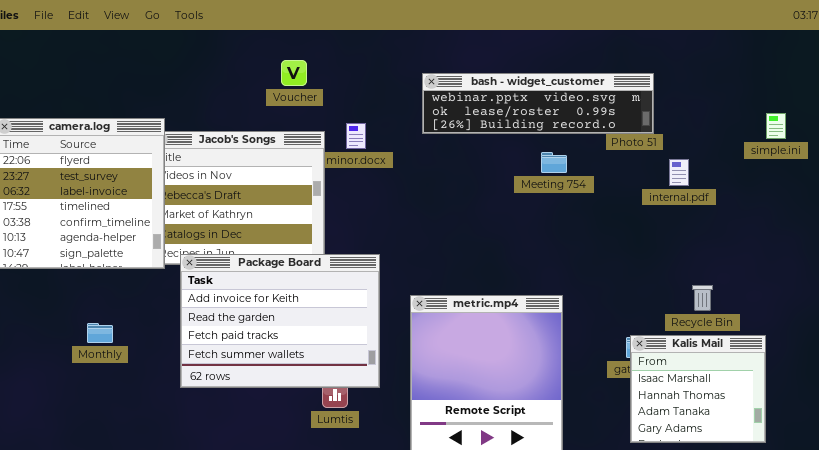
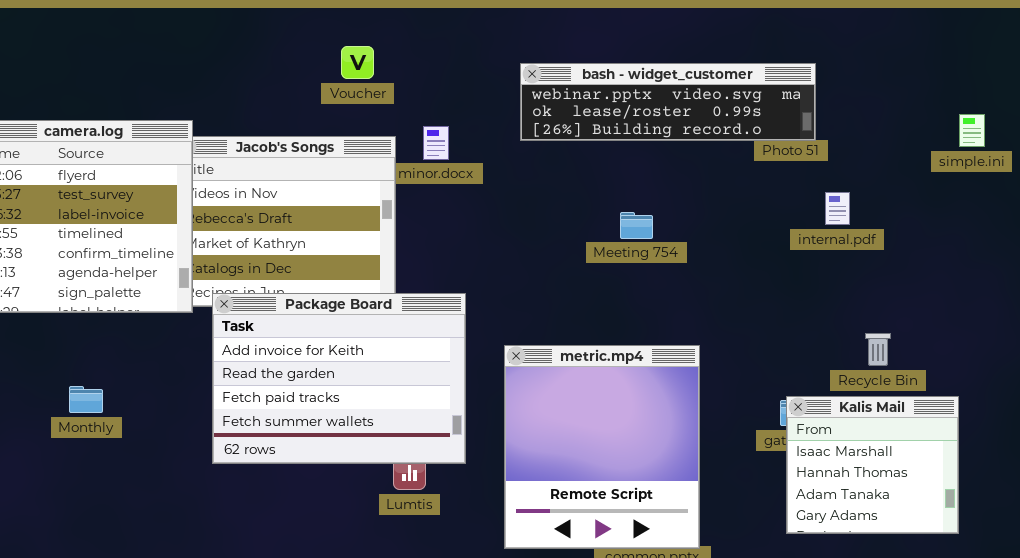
Meeting 754: [541,152,567,173] -> [620,212,653,239], moved
internal.pdf: [669,159,689,186] -> [825,192,850,225], moved
Monthly: [87,323,113,343] -> [69,386,103,413], moved

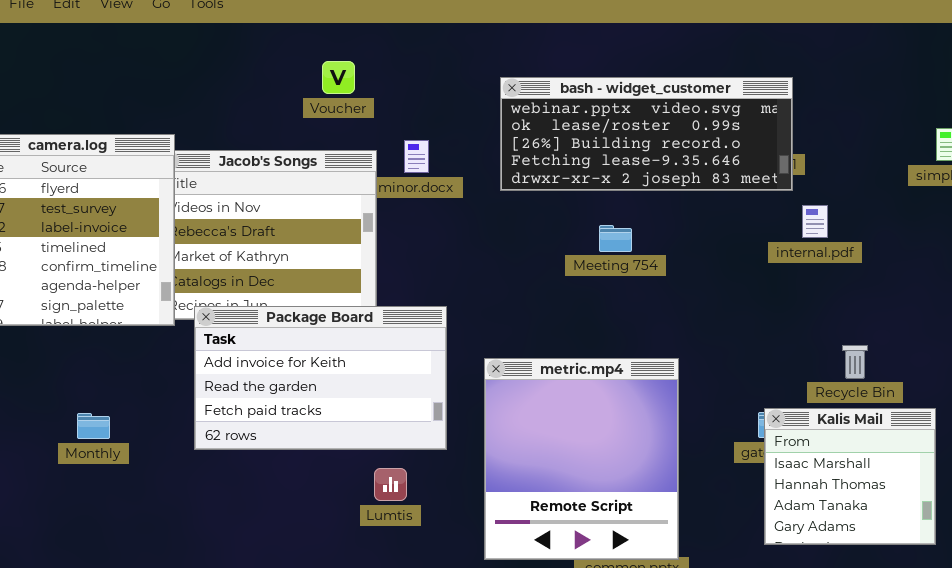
bash - widget_customer: [520,63,816,141] -> [500,77,793,191], resized
Package Board: [212,293,466,464] -> [194,306,447,450], resized
Monthly: [69,386,103,413] -> [77,413,110,439], moved

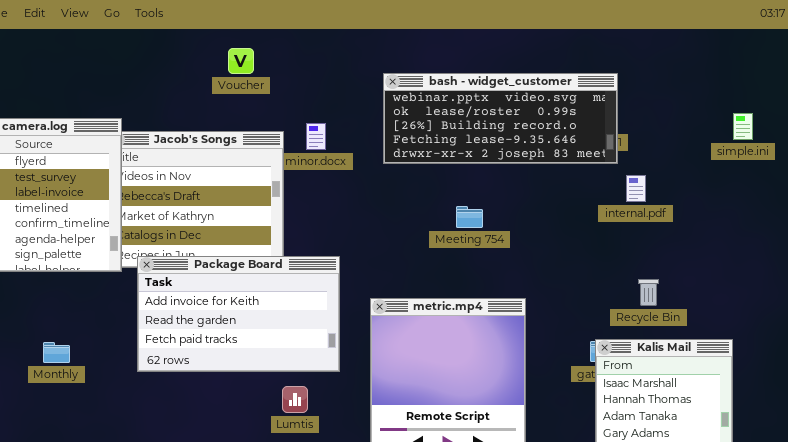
Voucher: [322,61,355,94] -> [228,48,254,74], moved
Meeting 754: [599,225,632,252] -> [456,206,483,228], moved
Recycle Bin: [842,345,868,379] -> [638,279,659,306], moved

